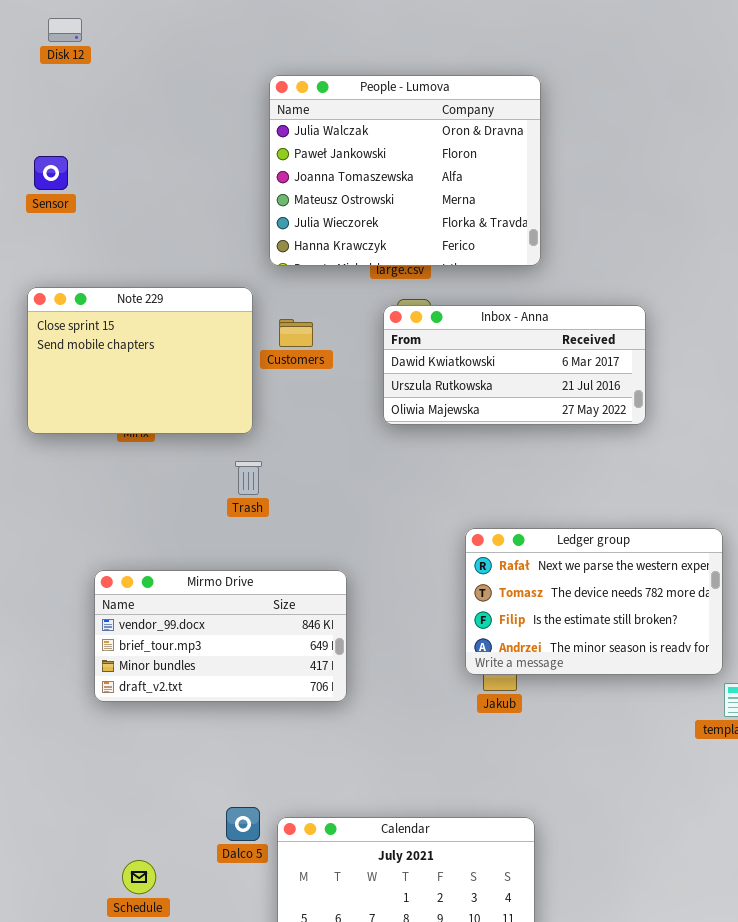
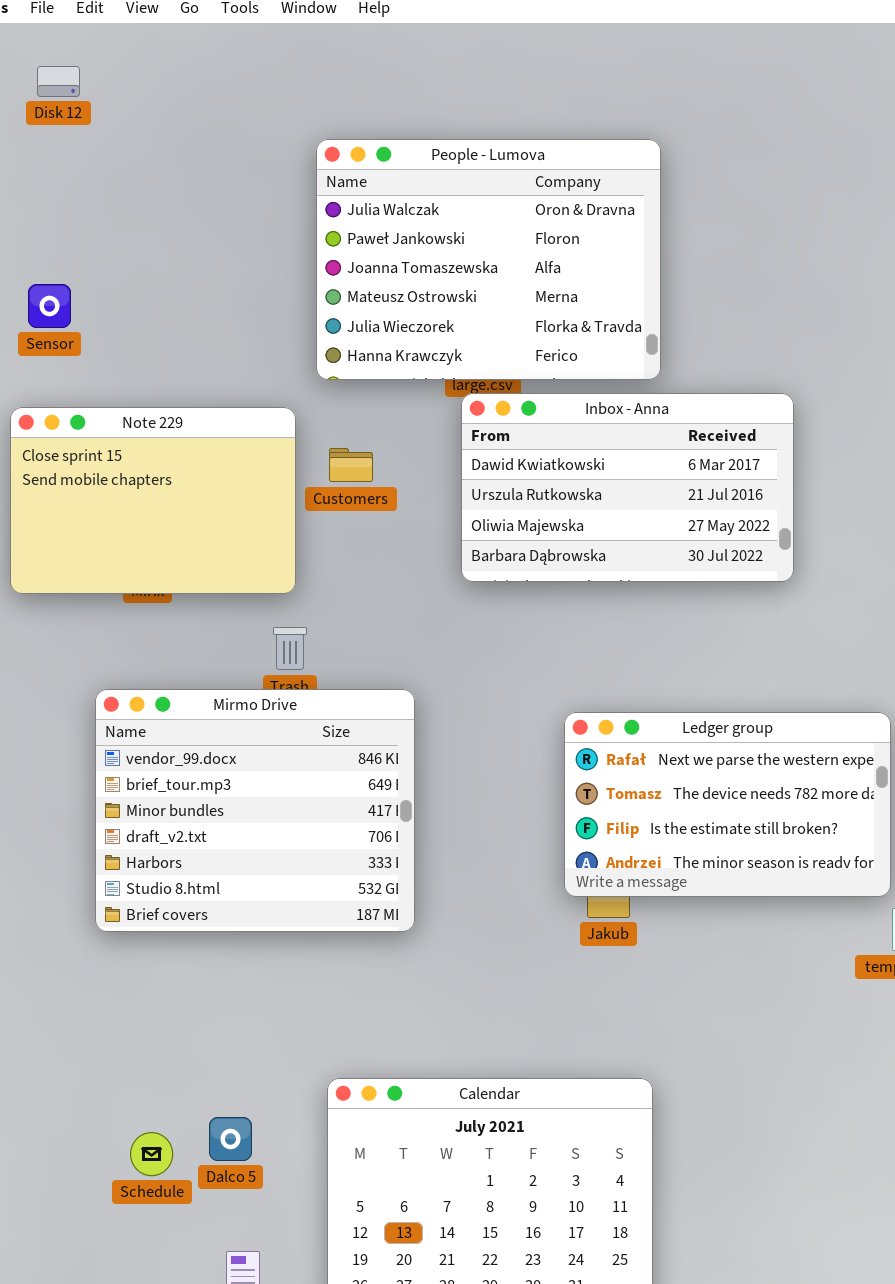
Sensor: [34,156,68,190] -> [28,284,71,328], moved
Inbox - Anna: [383,305,646,425] -> [461,393,794,582], resized
Mirmo Drive: [94,570,347,702] -> [95,689,415,932], resized
Dalco 5: [226,807,260,841] -> [209,1117,252,1161], moved

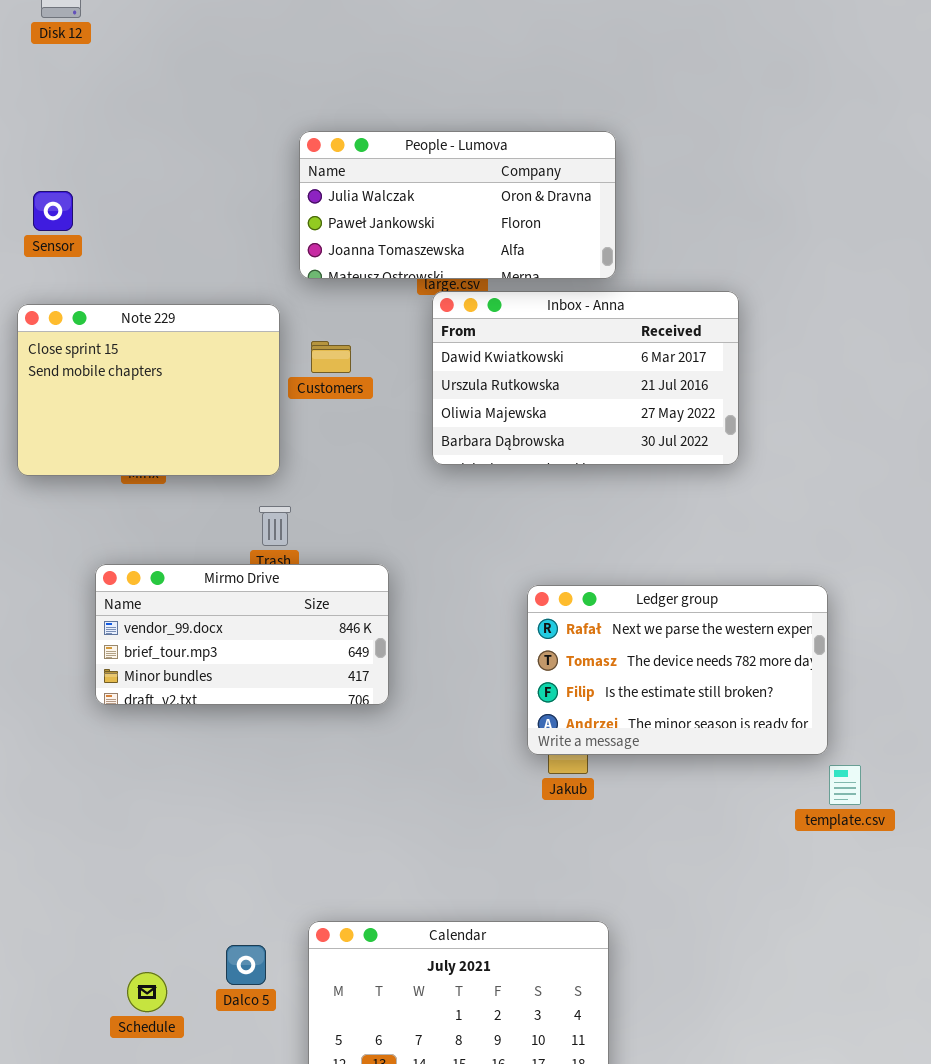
People - Lumova: [316,139,661,380] -> [299,131,616,279], resized
Mirmo Drive: [95,689,415,932] -> [95,564,389,705], resized
Dalco 5: [209,1117,252,1161] -> [226,945,266,985], moved

